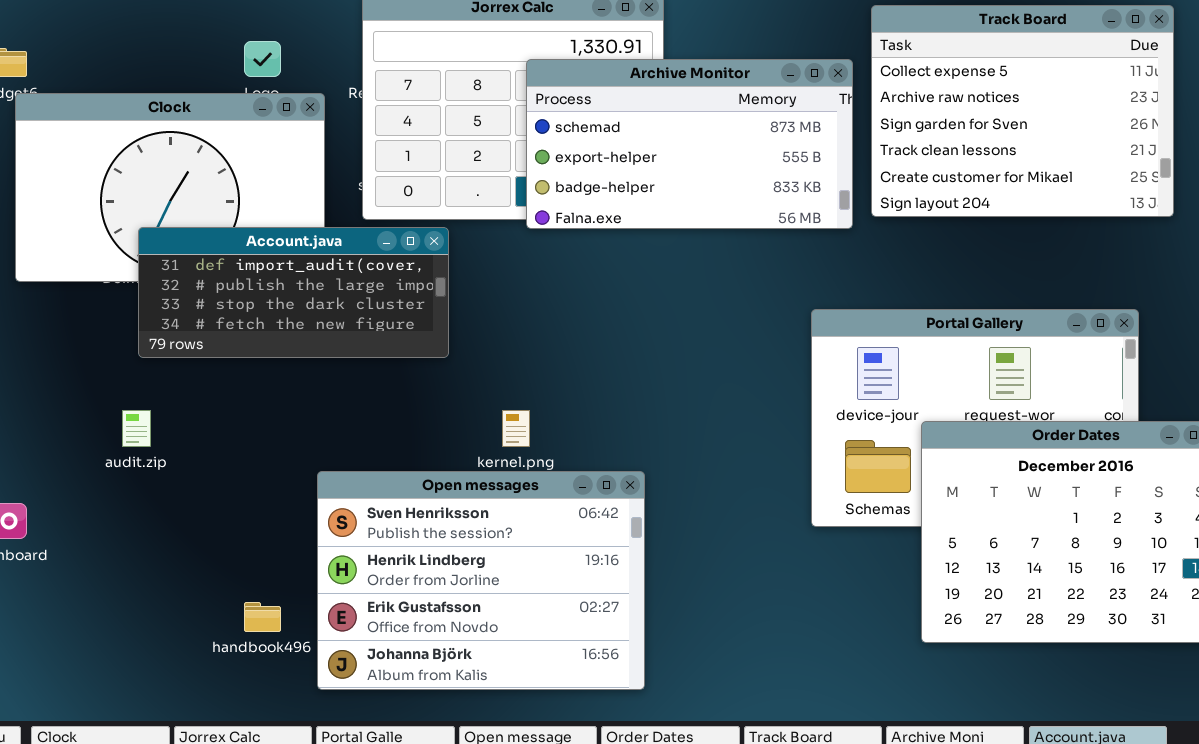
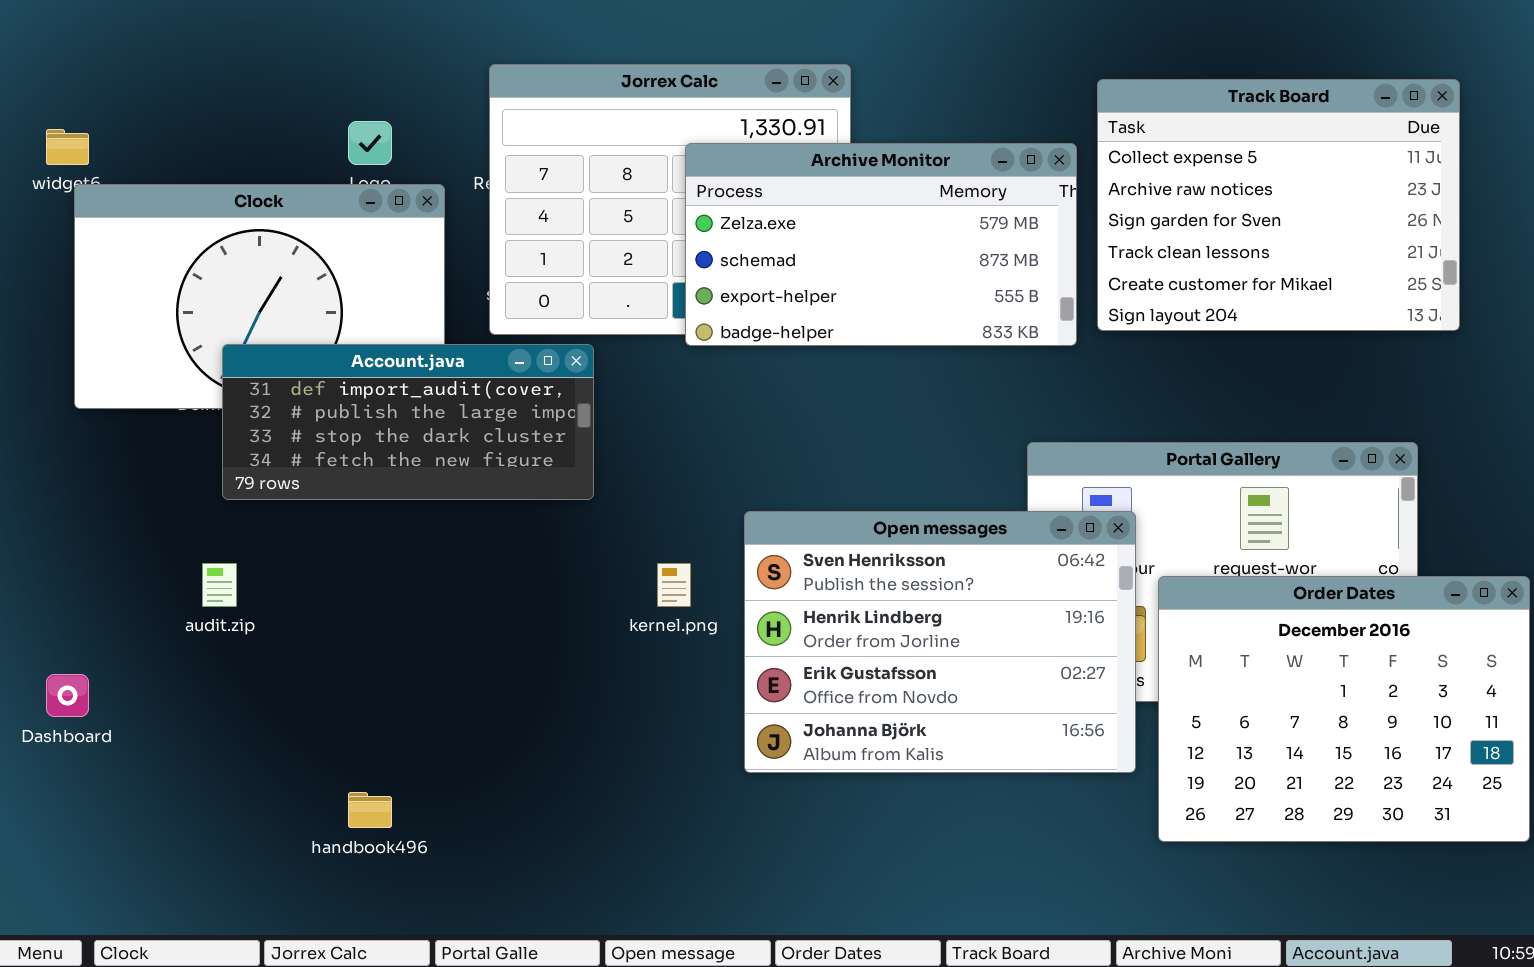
Archive Monitor: [526,59,853,229] -> [685,143,1077,346], scrolled up 1 row
Open messages: [317,471,645,690] -> [744,511,1136,773], moved

